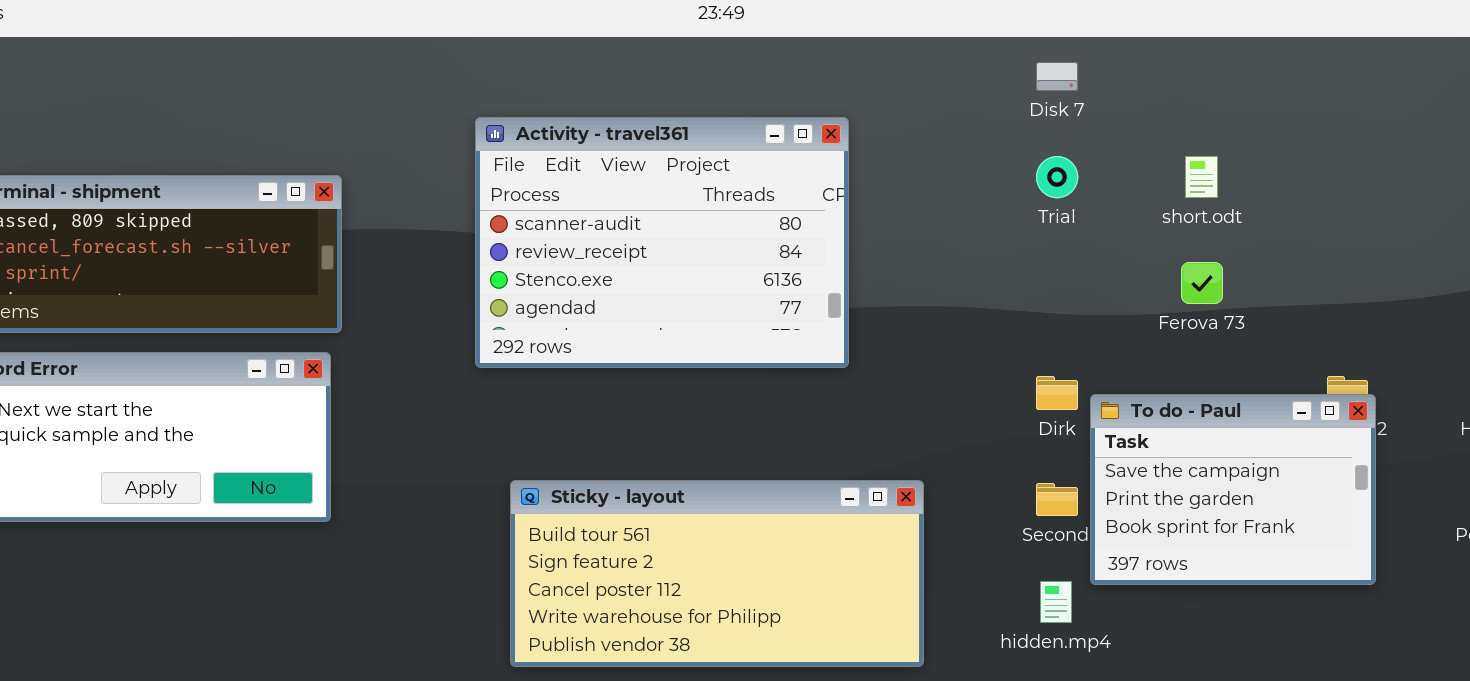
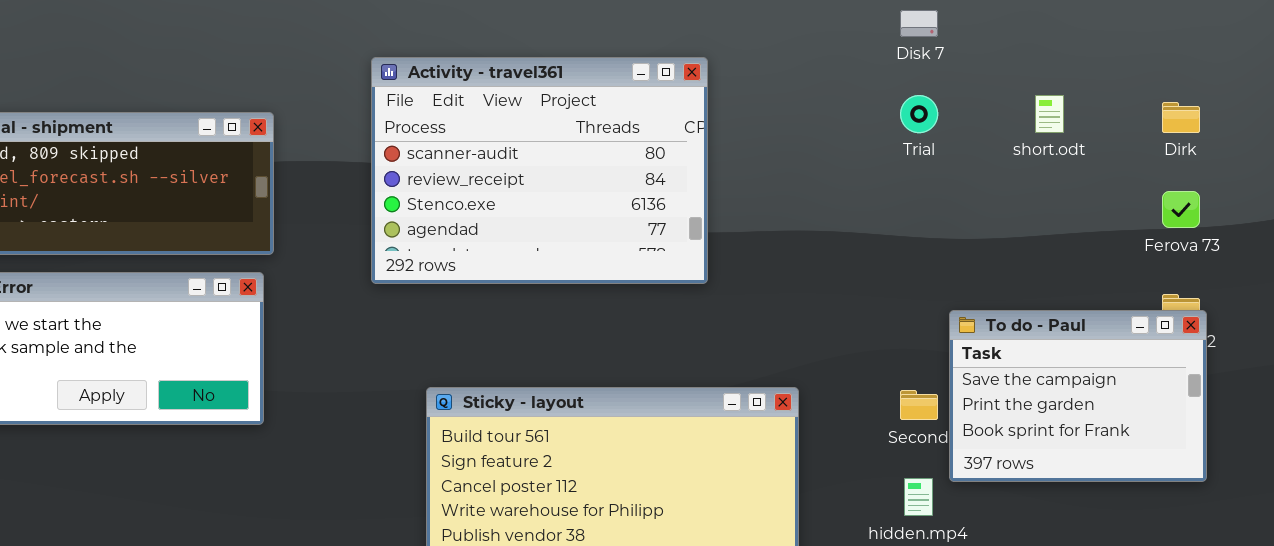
Activity - travel361: [475,117,849,368] -> [371,57,708,284], moved
Ferova 73: [1181,262,1223,304] -> [1162,191,1200,228], moved
Dirk: [1036,376,1078,410] -> [1162,102,1200,133], moved

